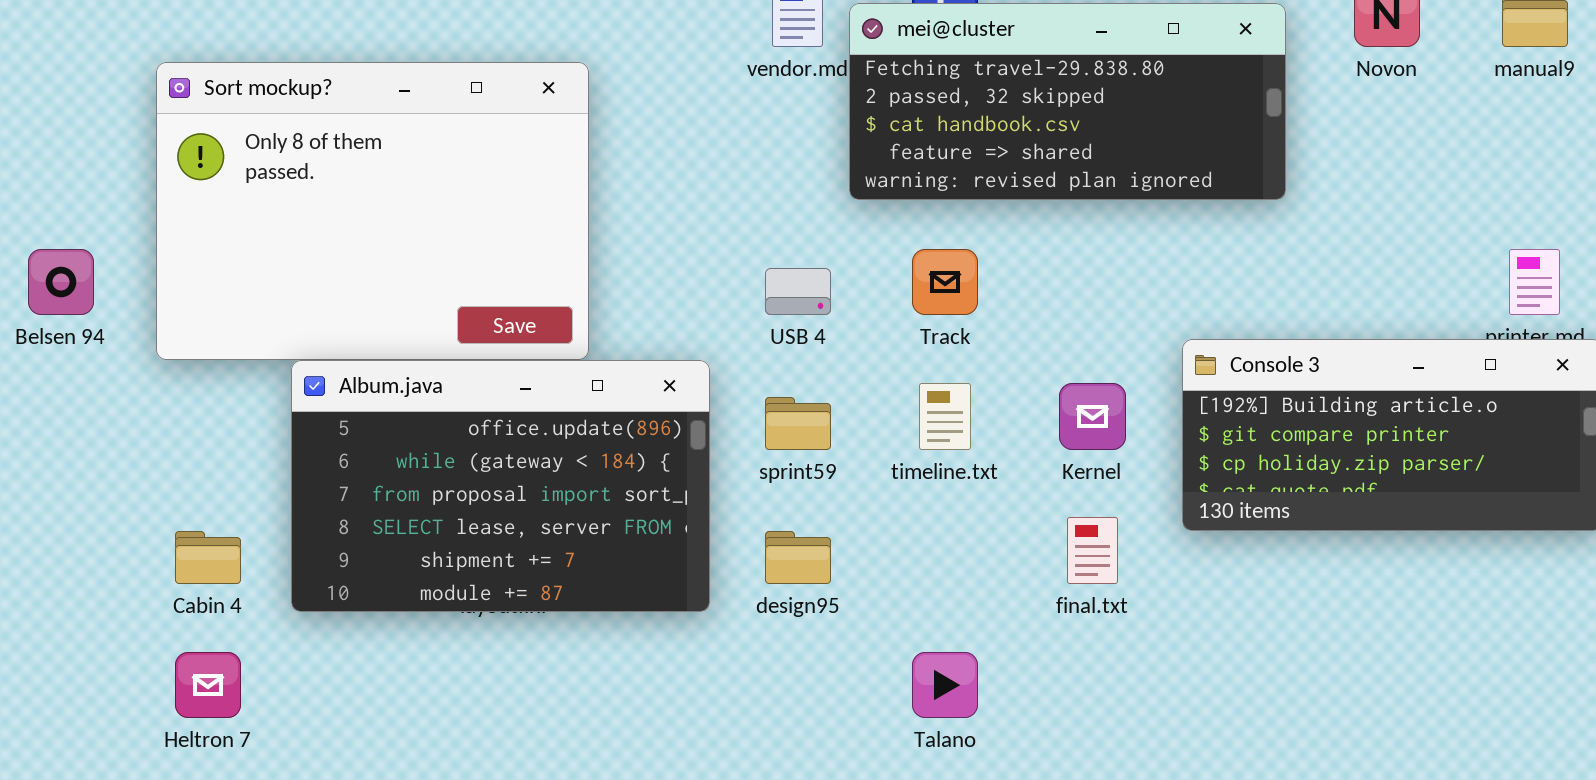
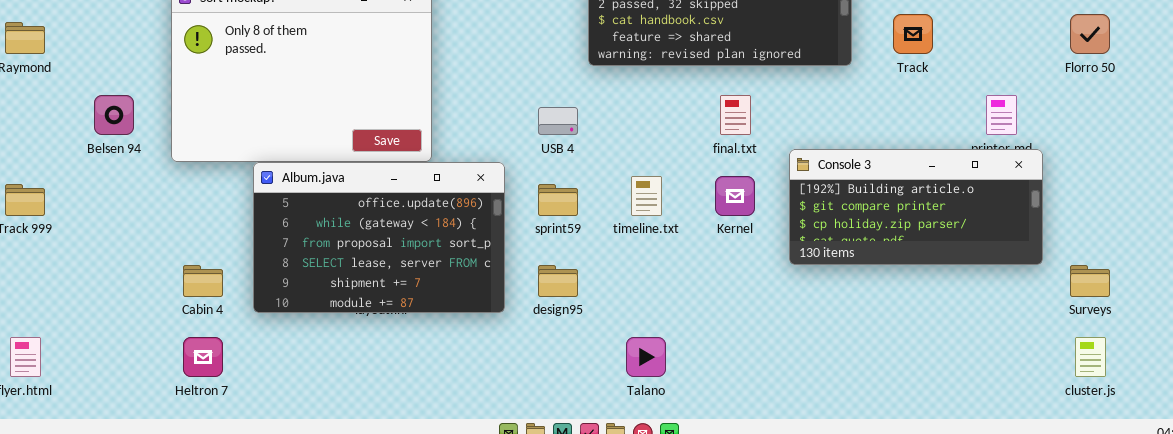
Track: [912,249,978,315] -> [893,14,933,54], moved
final.txt: [1067,517,1118,584] -> [720,95,751,135], moved

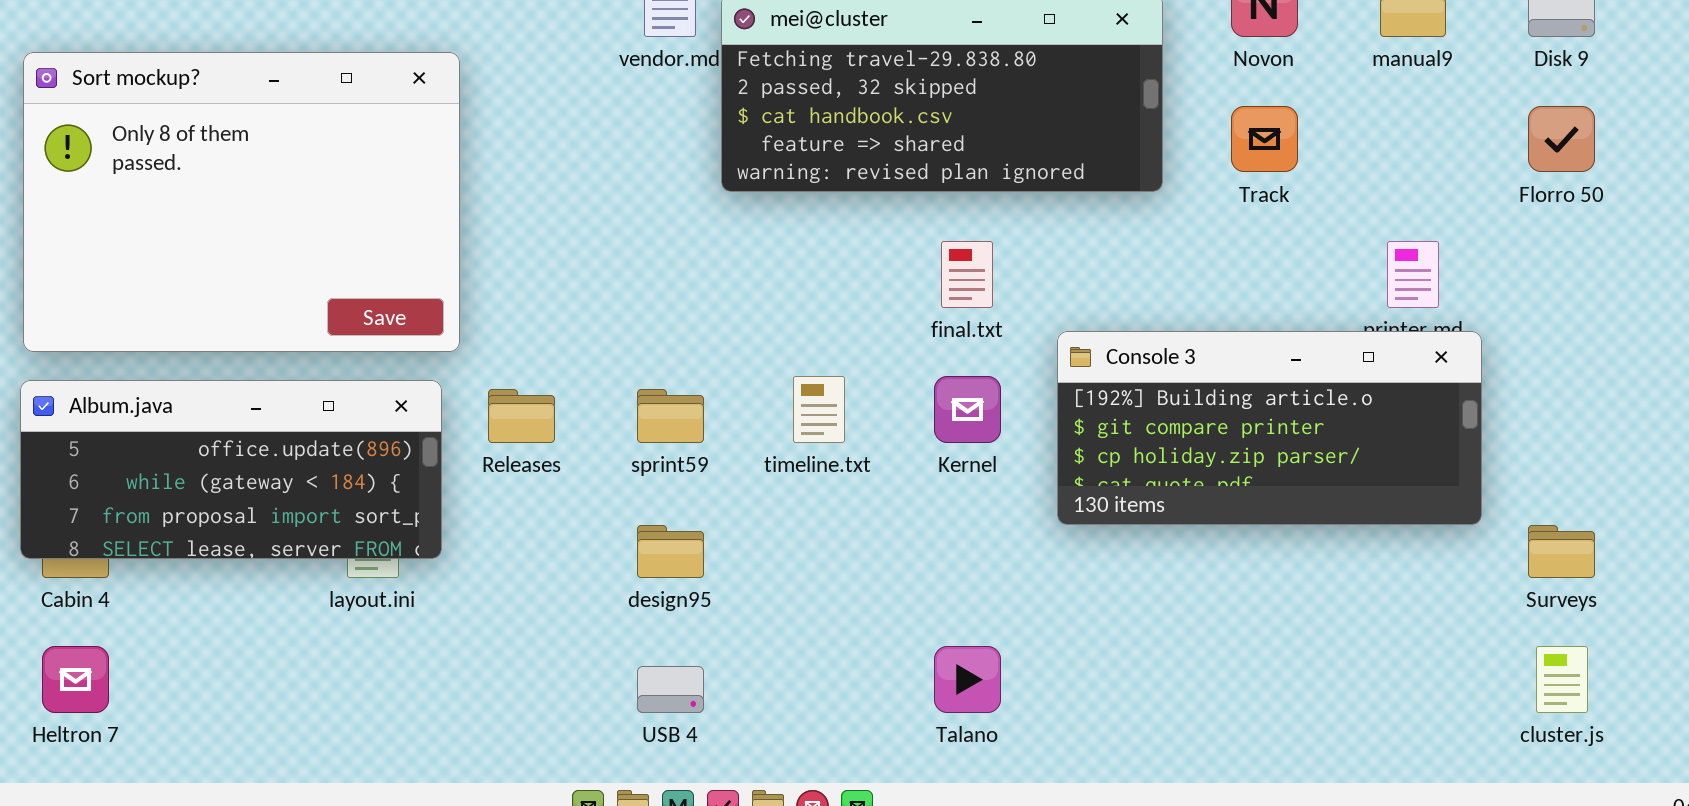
USB 4: [538,107,578,135] -> [637,666,704,713], moved
Album.java: [253,162,505,313] -> [20,380,442,559], moved, resized
Talano: [626,337,666,377] -> [934,646,1001,713], moved

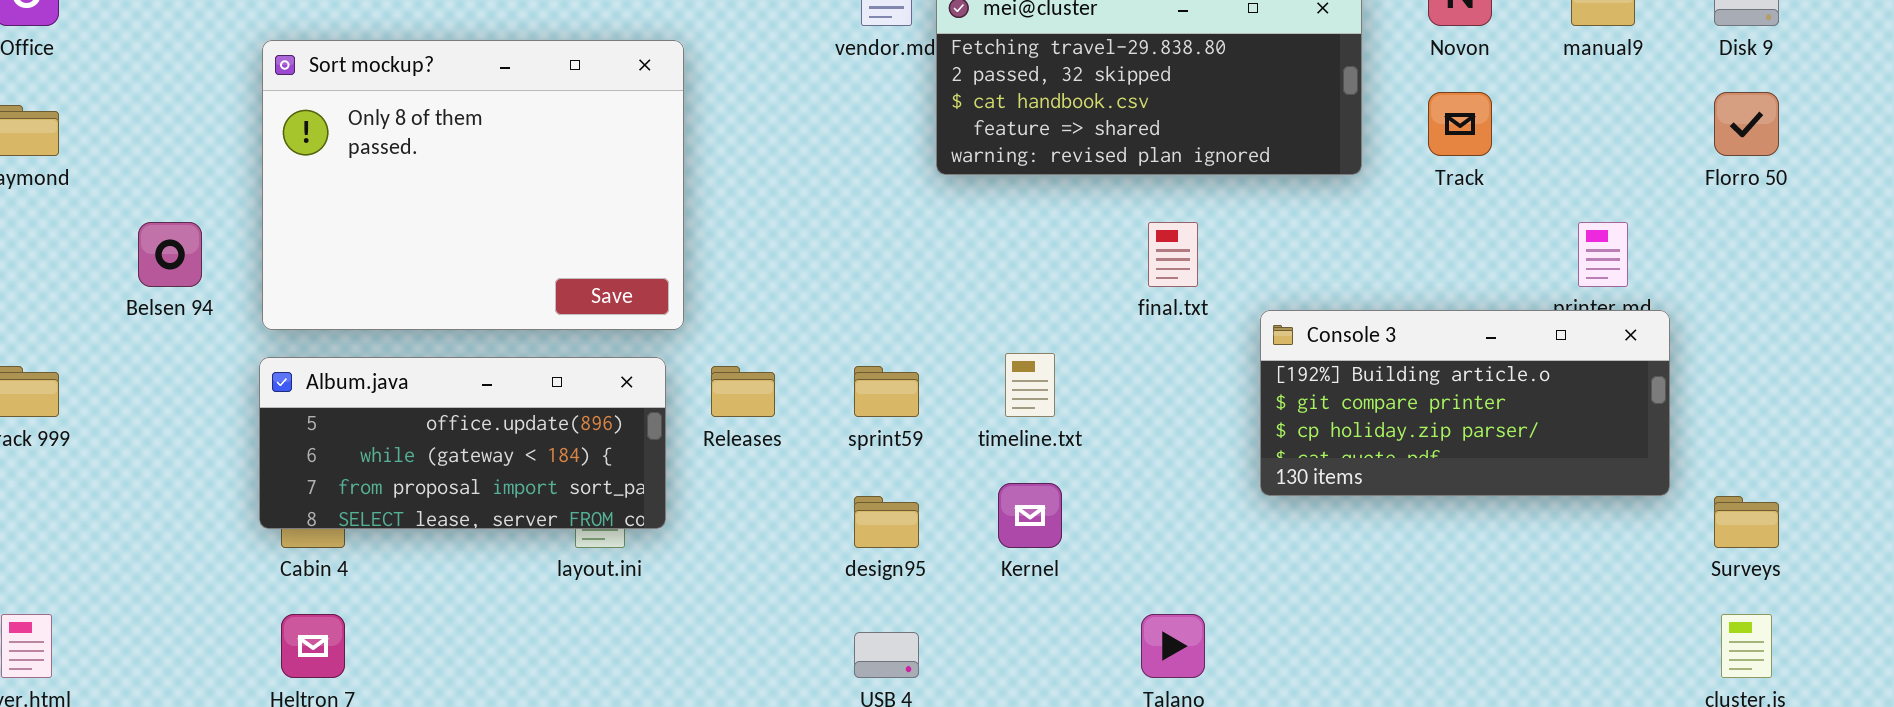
Kernel: [934,376,1001,443] -> [998,483,1062,548], moved

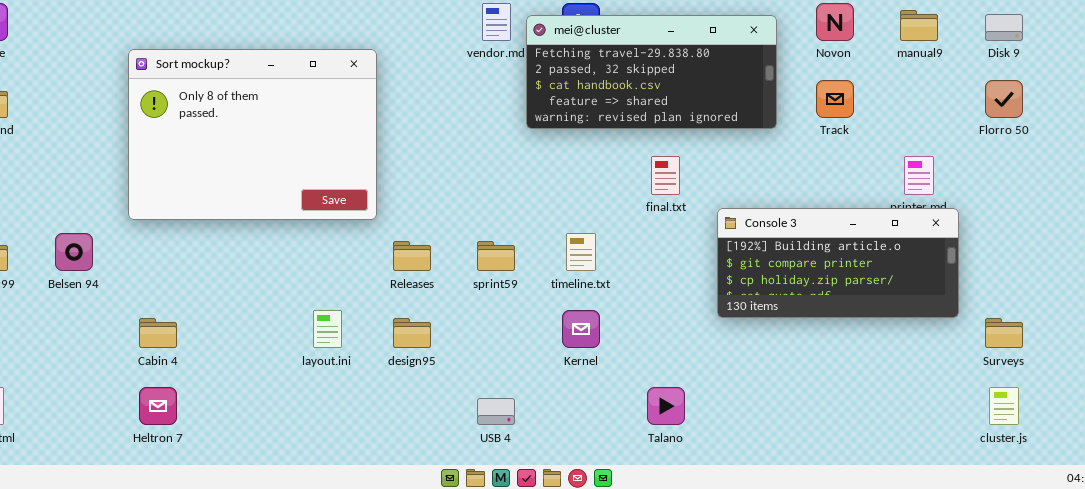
Belsen 94: [138,222,202,287] -> [55,233,93,271], moved
Album.java: [259,357,666,529] -> none, closed
design95: [854,496,919,548] -> [393,318,431,348], moved

